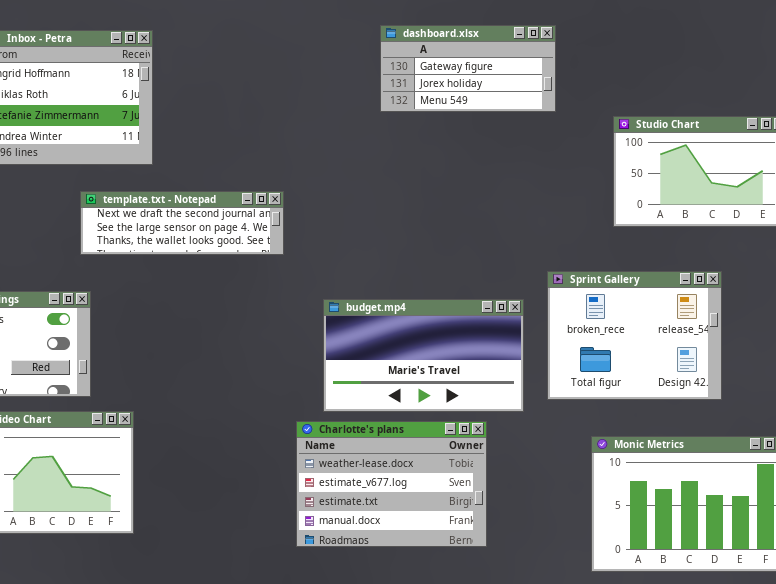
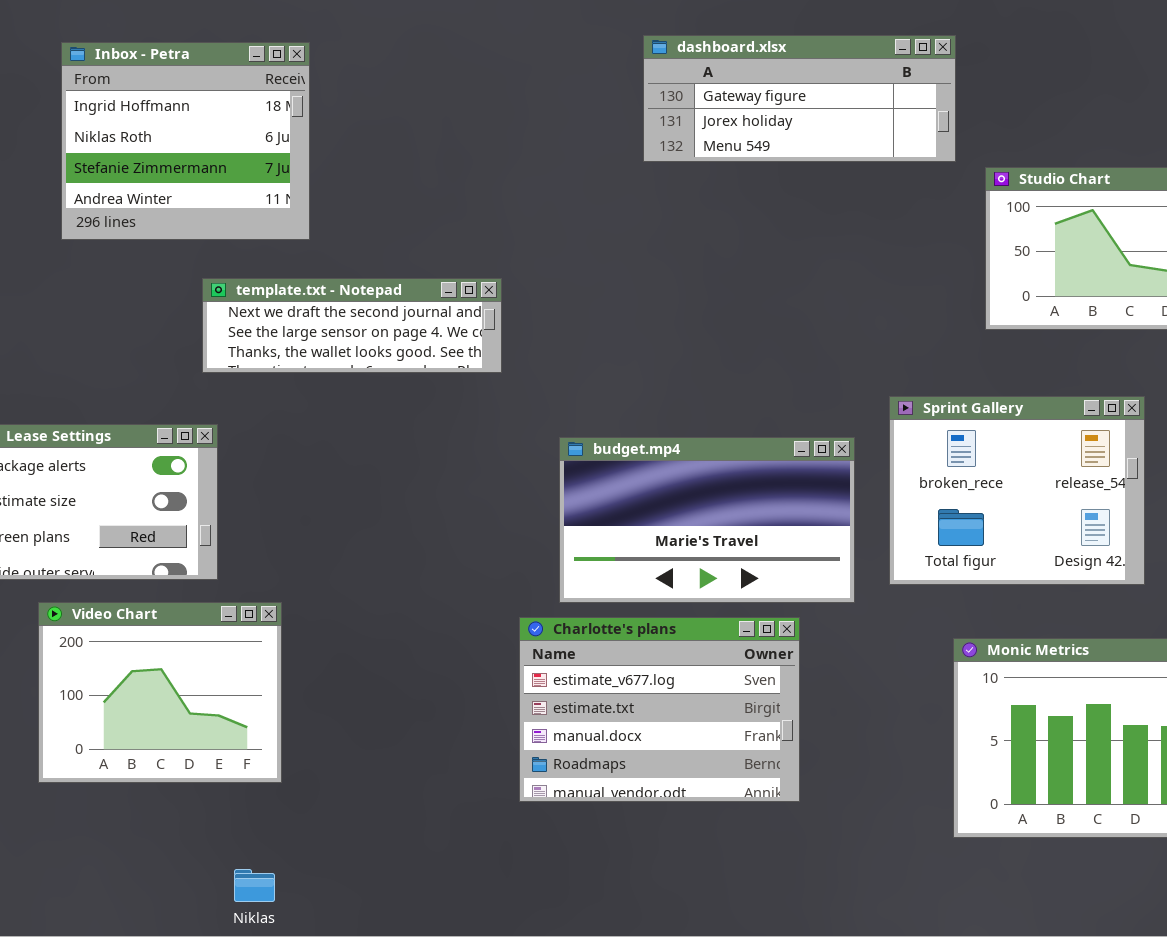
dashboard.xlsx: [380,25,556,112] -> [643,35,956,162], resized
Charlotte's plans: [296,421,487,547] -> [519,617,800,802], scrolled down 1 row

